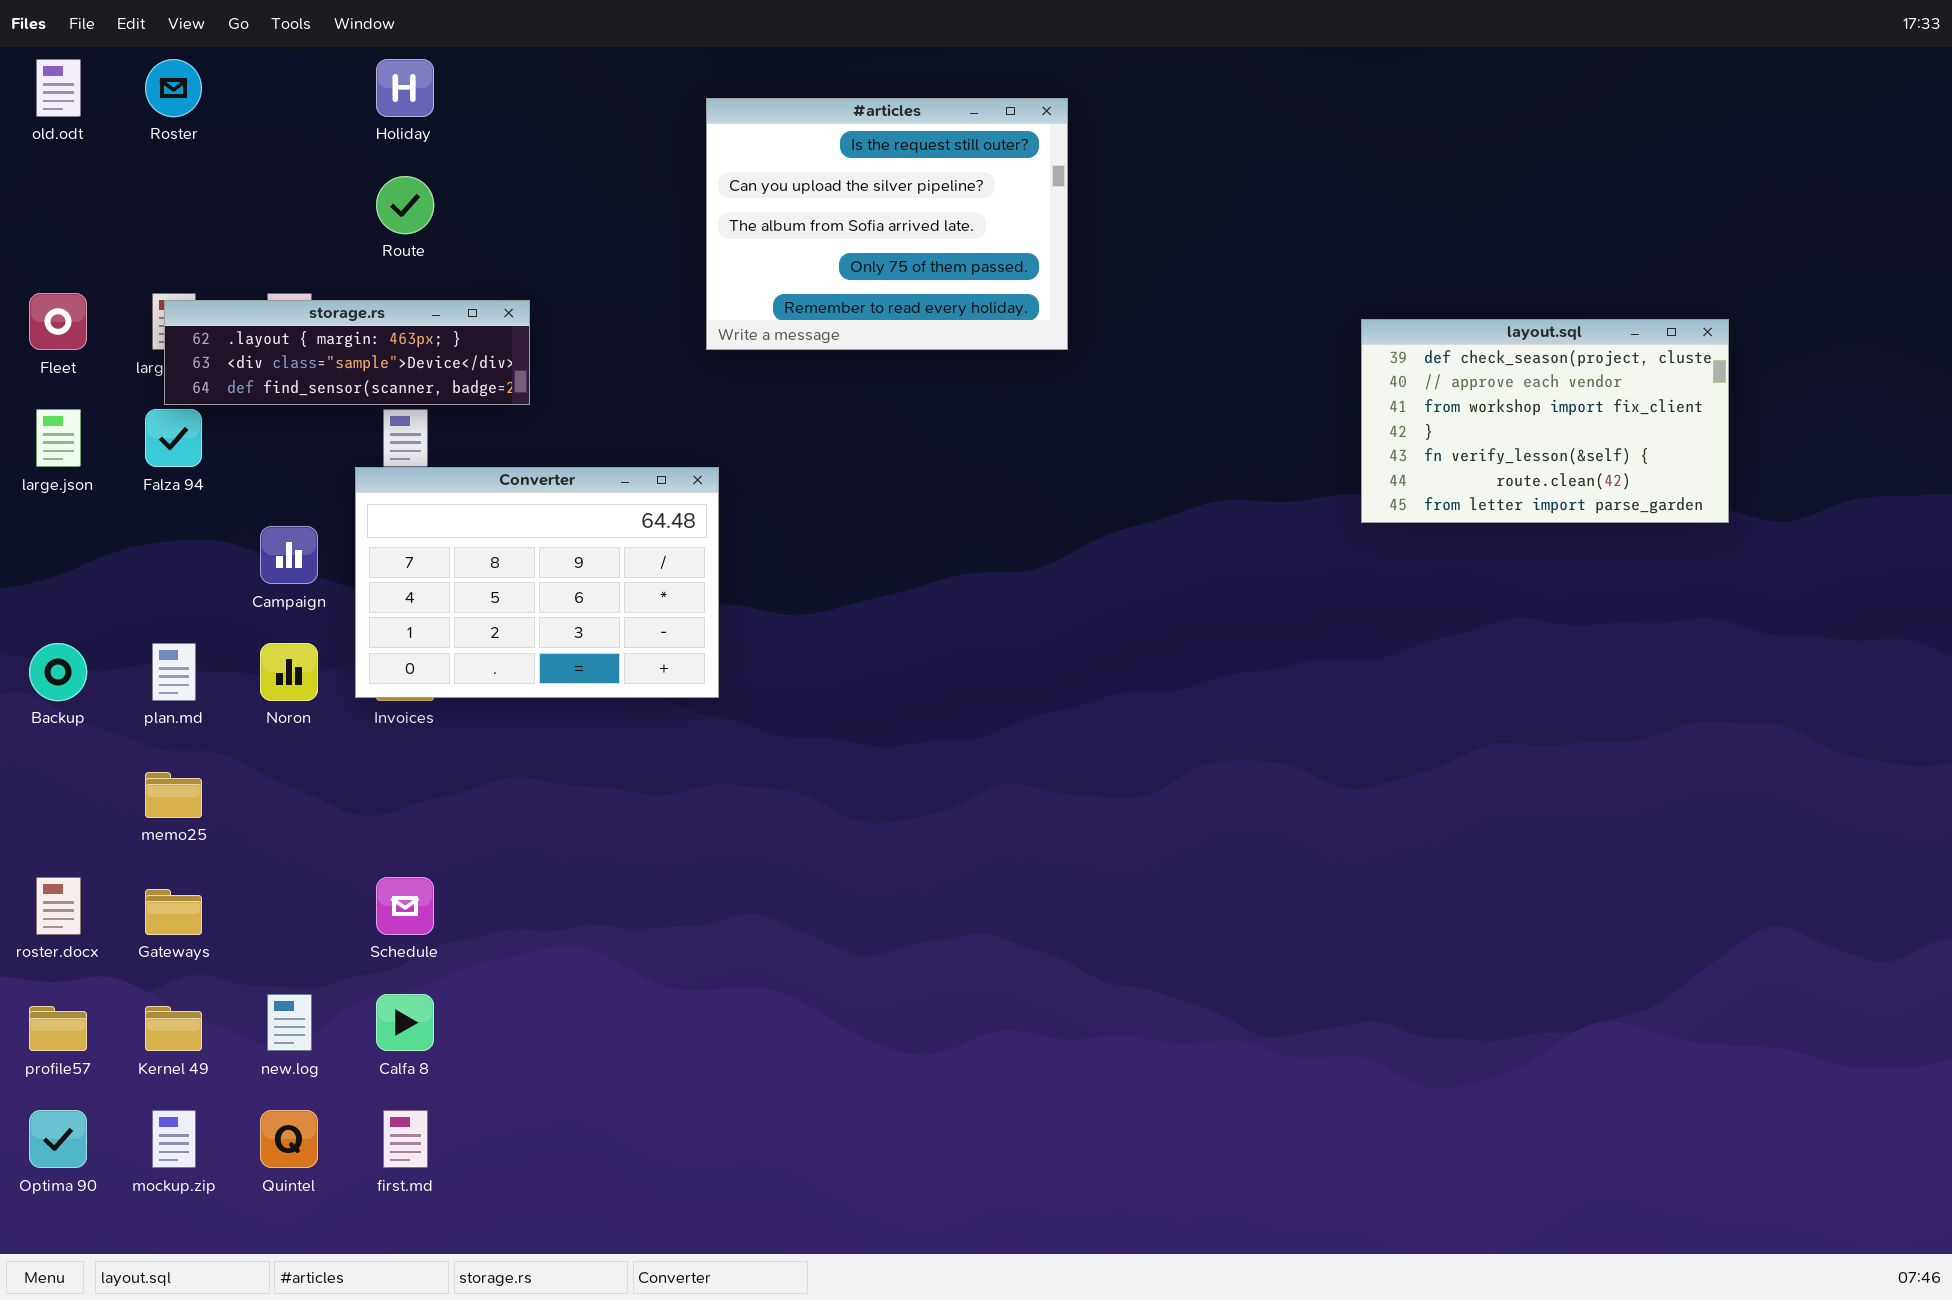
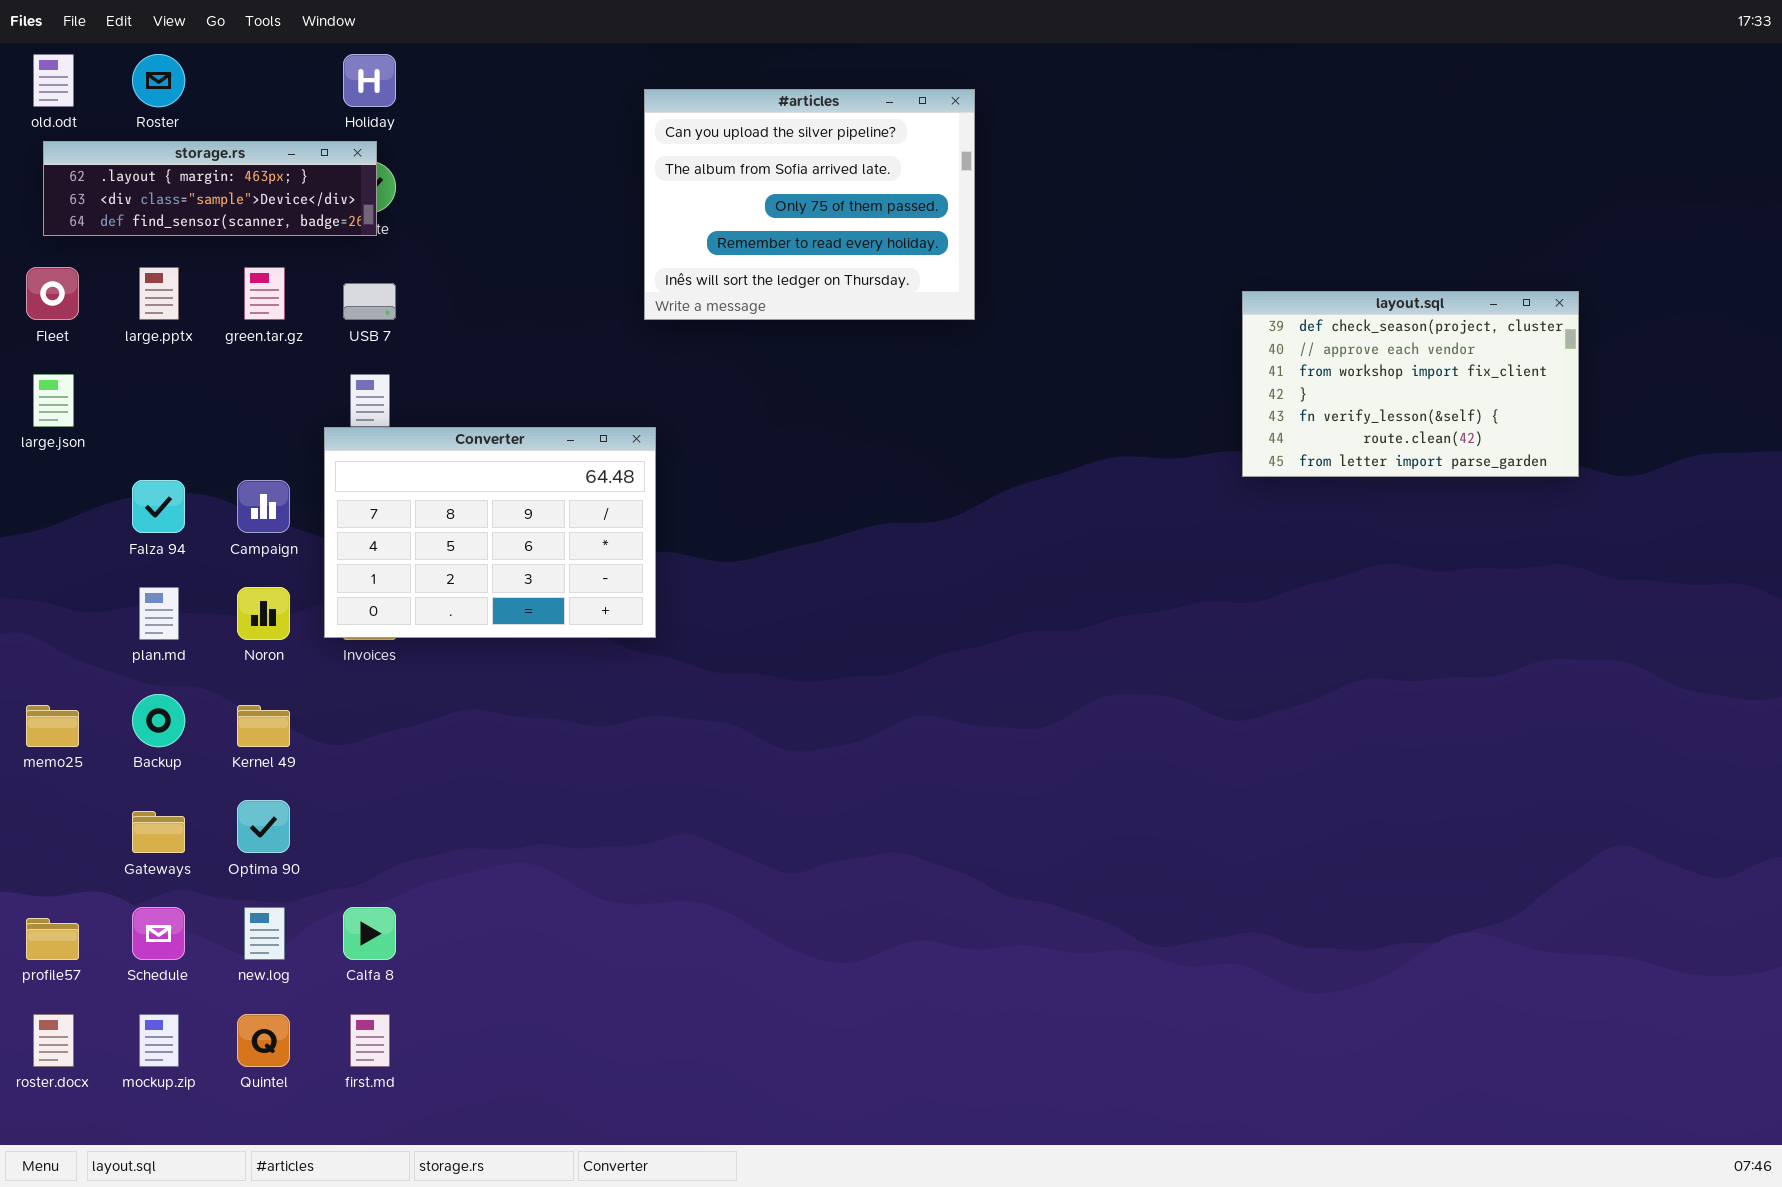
#articles: [706,98,1068,350] -> [644,89,975,320], scrolled down 1 row
storage.rs: [164,300,530,405] -> [43,141,377,236], moved
Falza 94: [145,409,202,467] -> [132,480,185,533], moved
Backup: [29,643,87,701] -> [132,694,185,747], moved
memo25: [145,772,202,818] -> [26,705,79,747], moved
roster.docx: [36,877,81,935] -> [33,1014,74,1067], moved
Schedule: [376,877,434,935] -> [132,907,185,960], moved
Kernel 49: [145,1006,202,1051] -> [237,705,290,747], moved
Optima 90: [29,1110,87,1168] -> [237,800,290,853], moved

